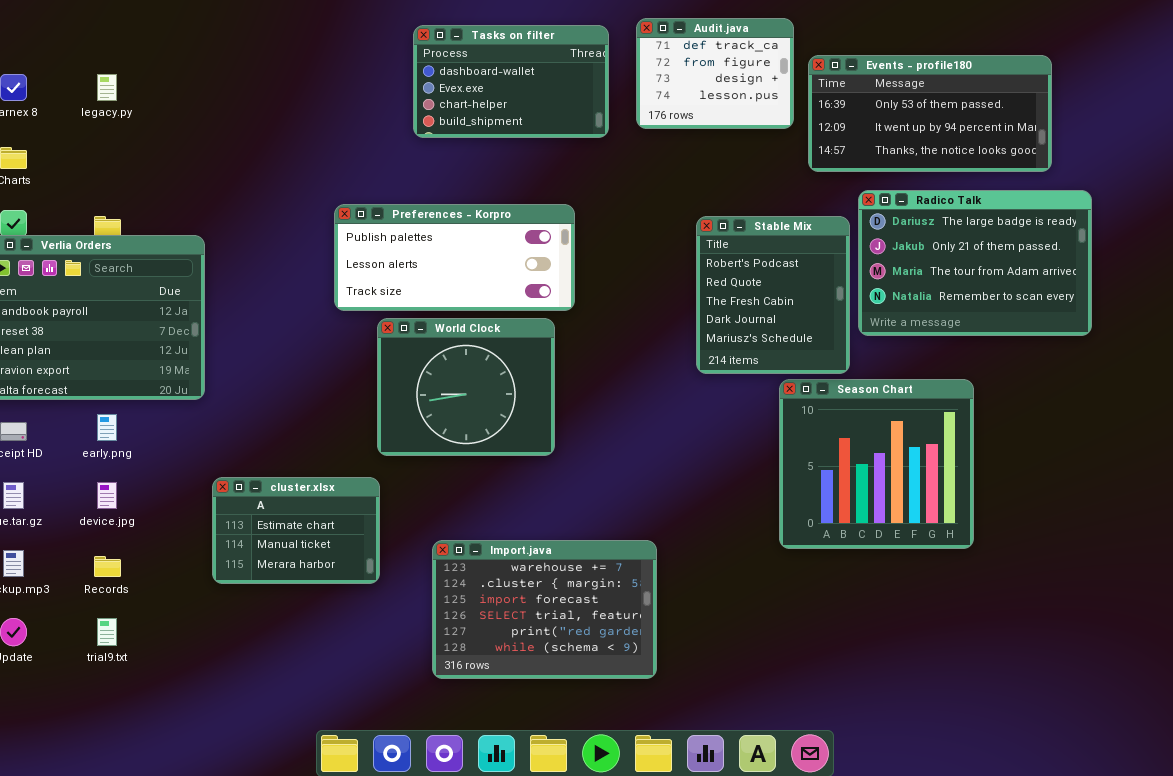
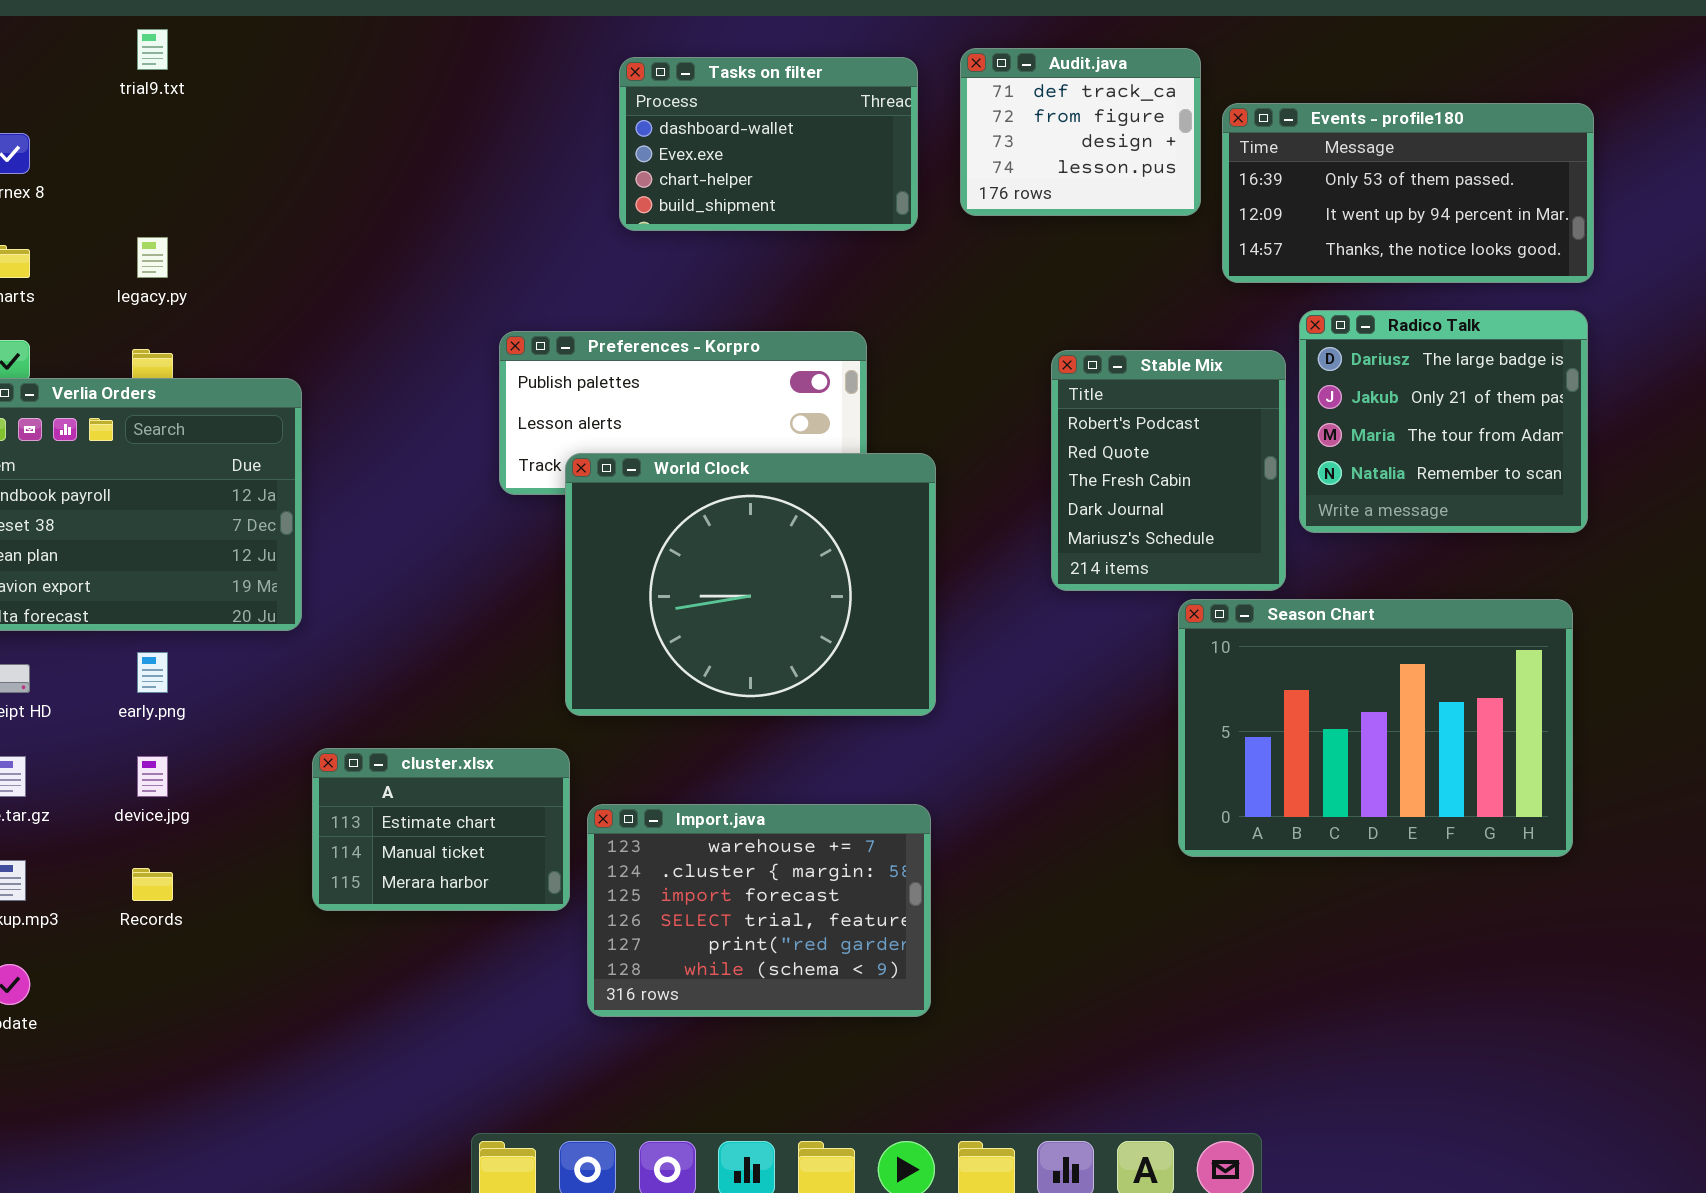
legacy.py: [97,74,117,101] -> [137,237,168,278], moved
Radico Talk: [858,190,1092,336] -> [1299,310,1588,533], resized
World Clock: [377,318,555,456] -> [565,453,936,716], resized
Season Chart: [779,379,974,549] -> [1178,599,1573,857], resized
Import.java: [432,540,657,679] -> [587,804,931,1017], moved
trial9.txt: [97,618,117,646] -> [137,29,168,70], moved

